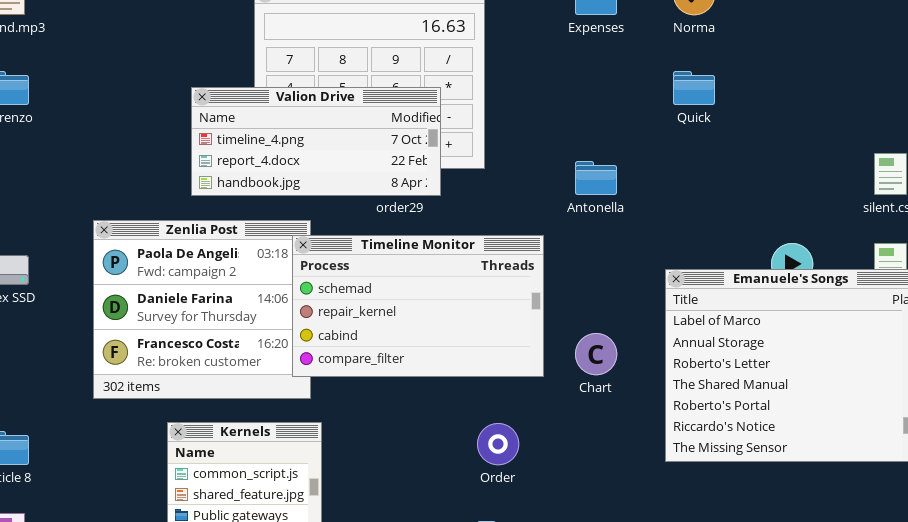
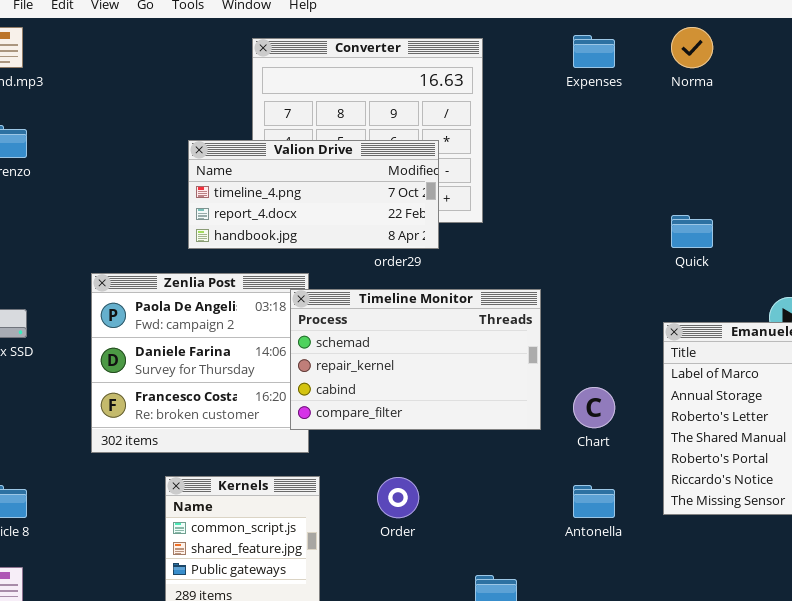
Quick: [673,71,715,105] -> [671,215,713,248], moved
Antonella: [575,161,617,195] -> [573,485,615,518], moved
Order: [477,423,519,465] -> [377,477,419,518], moved

